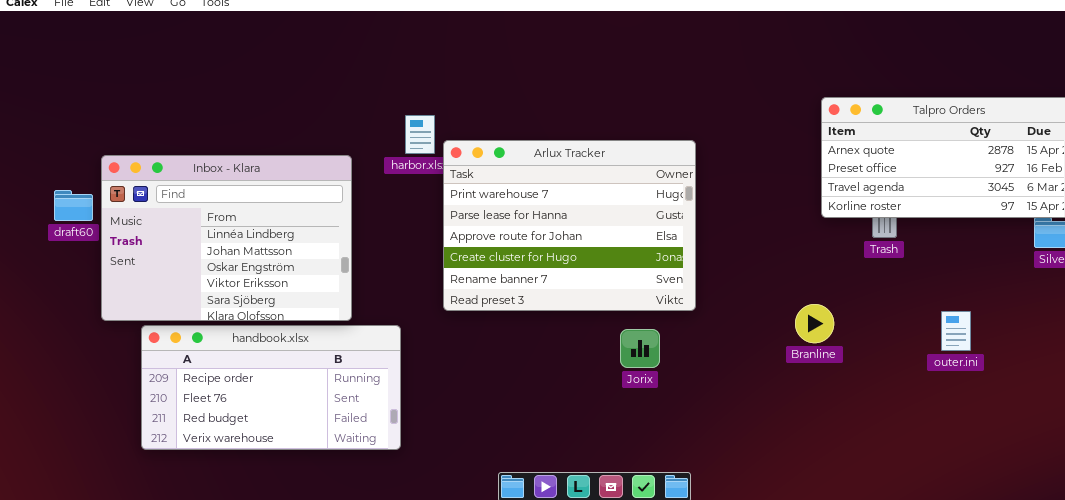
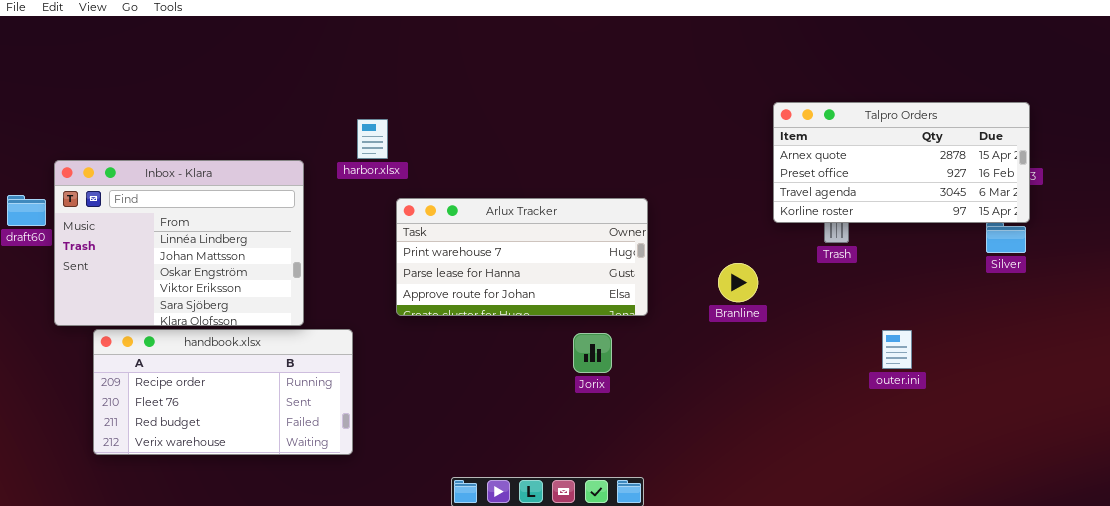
Arlux Tracker: [443,140,696,311] -> [396,198,648,316], resized
Branline: [795,304,834,343] -> [718,263,758,302], moved
outer.ini: [941,311,971,351] -> [882,330,912,369], moved

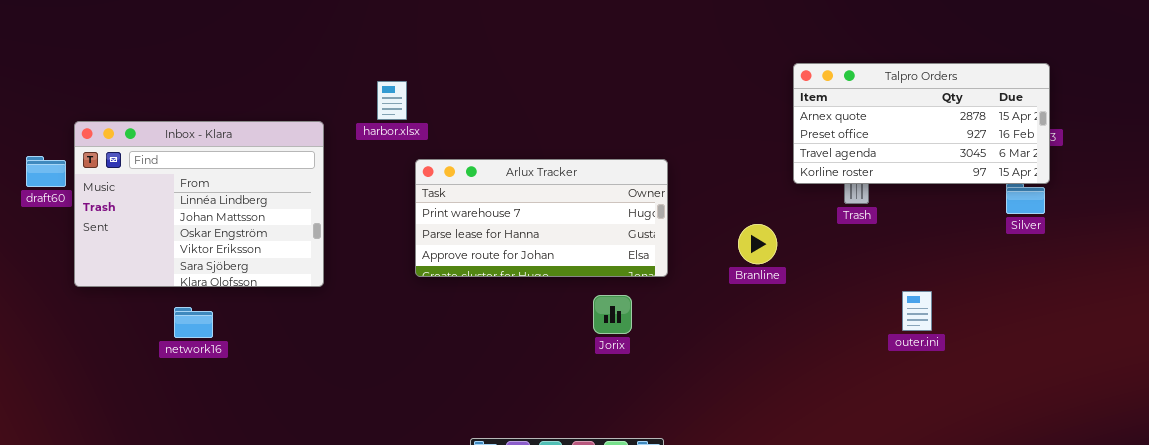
handbook.xlsx: [93,329,353,455] -> none, closed

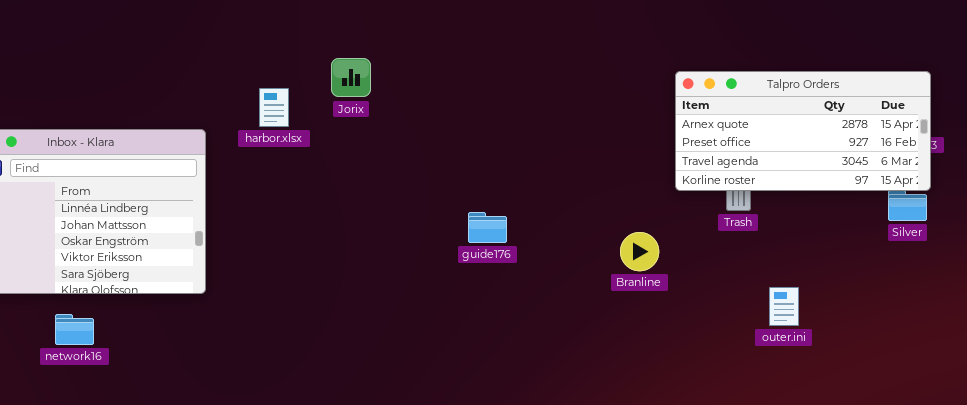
Arlux Tracker: [415,159,668,277] -> none, closed
outer.ini: [902,291,932,331] -> [769,287,799,326], moved
Jorix: [593,295,632,334] -> [331,58,371,97], moved

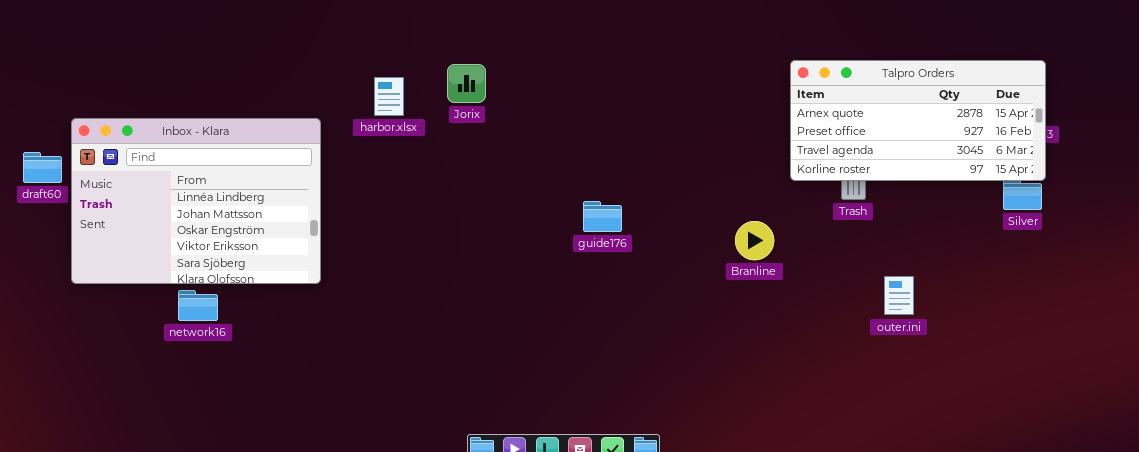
Jorix: [331,58,371,97] -> [447,64,486,103], moved
network16: [55,314,94,345] -> [178,290,218,321], moved

